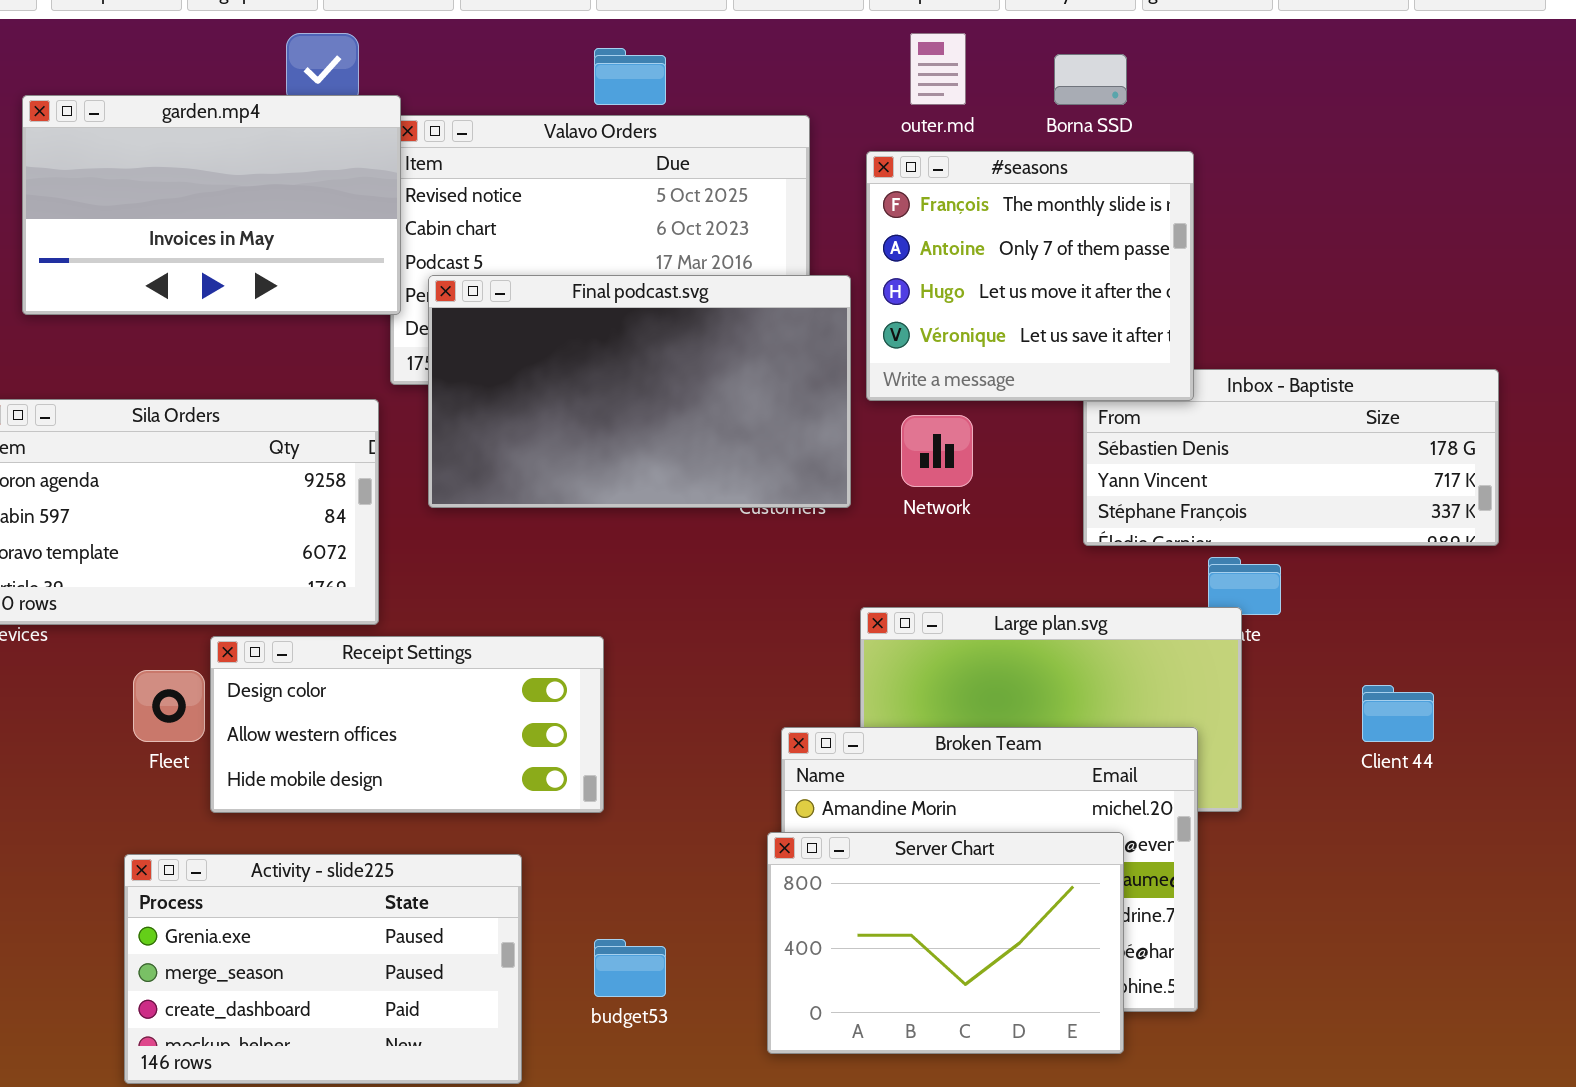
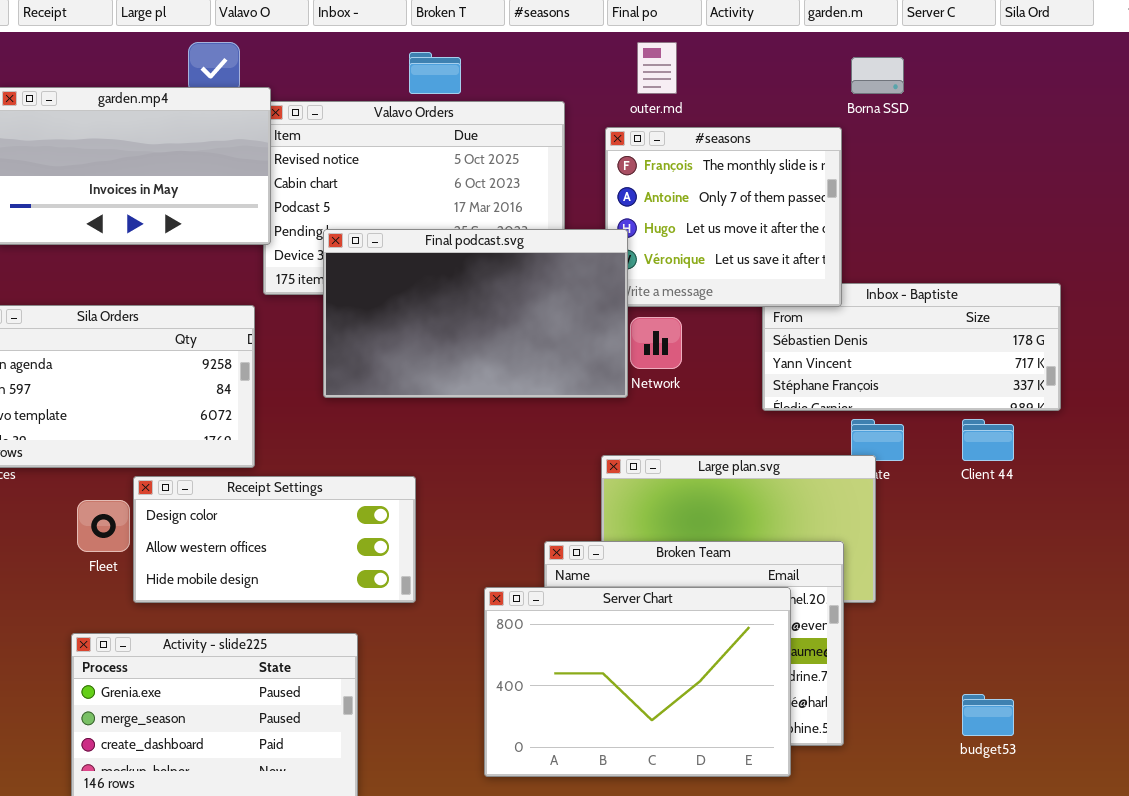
Borna SSD: [1054,54,1127,105] -> [851,57,904,94], moved
Final podcast.svg: [428,275,851,508] -> [323,229,628,398], moved
Client 44: [1362,685,1434,742] -> [962,419,1014,461], moved
Server Chart: [767,832,1124,1054] -> [484,587,791,777], resized
budget53: [594,939,666,997] -> [962,694,1014,736], moved

